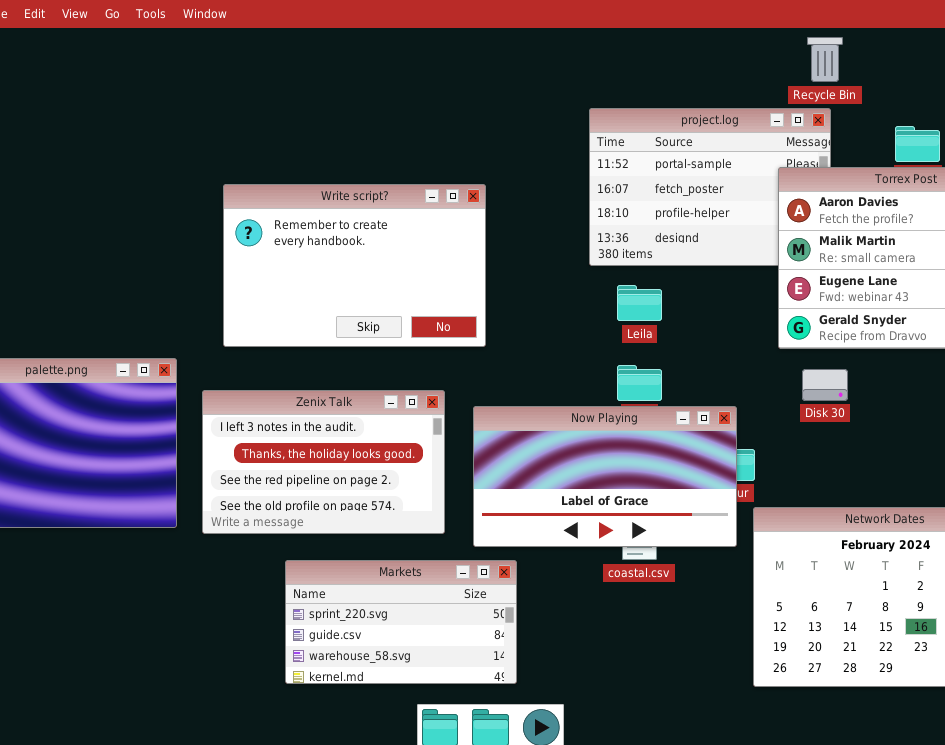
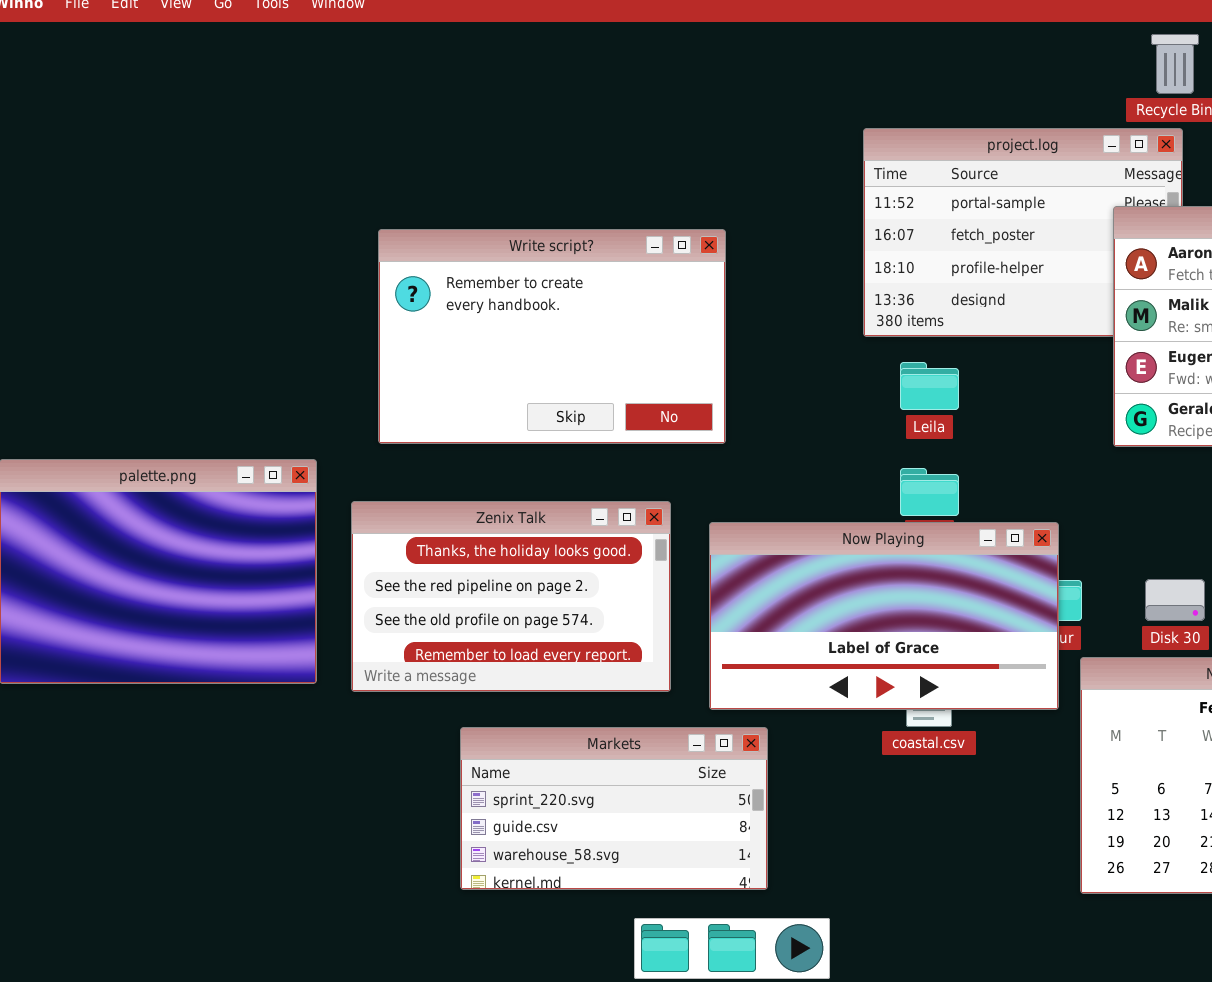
Disk 30: [802,369,848,401] -> [1145,579,1205,621], moved
Zenix Talk: [202,390,445,534] -> [351,501,671,692], scrolled down 1 row

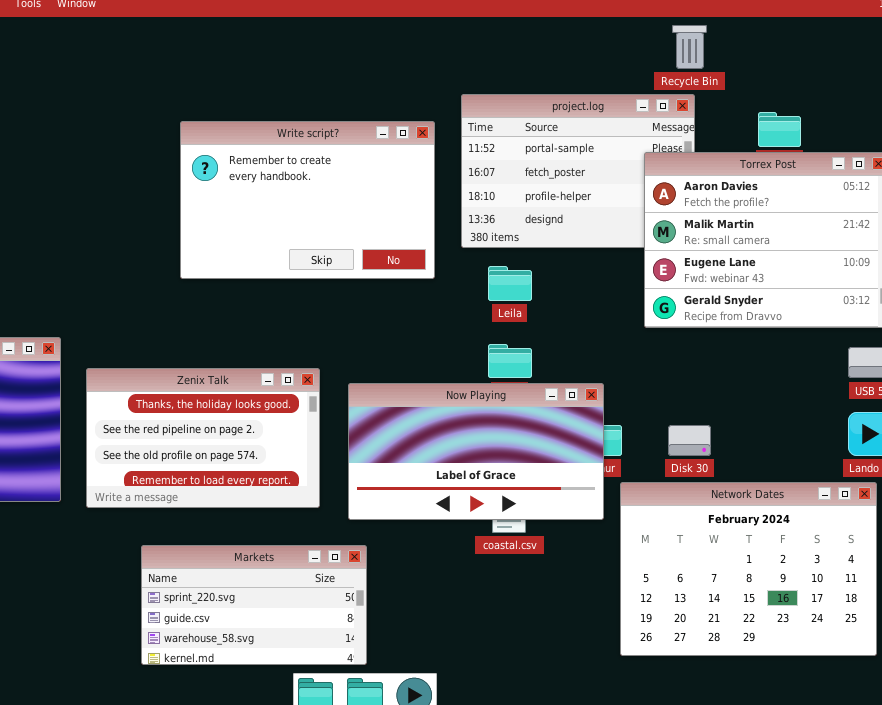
Write script?: [378,229,726,444] -> [180,121,435,279], moved
Markets: [460,727,768,890] -> [141,545,367,665], moved

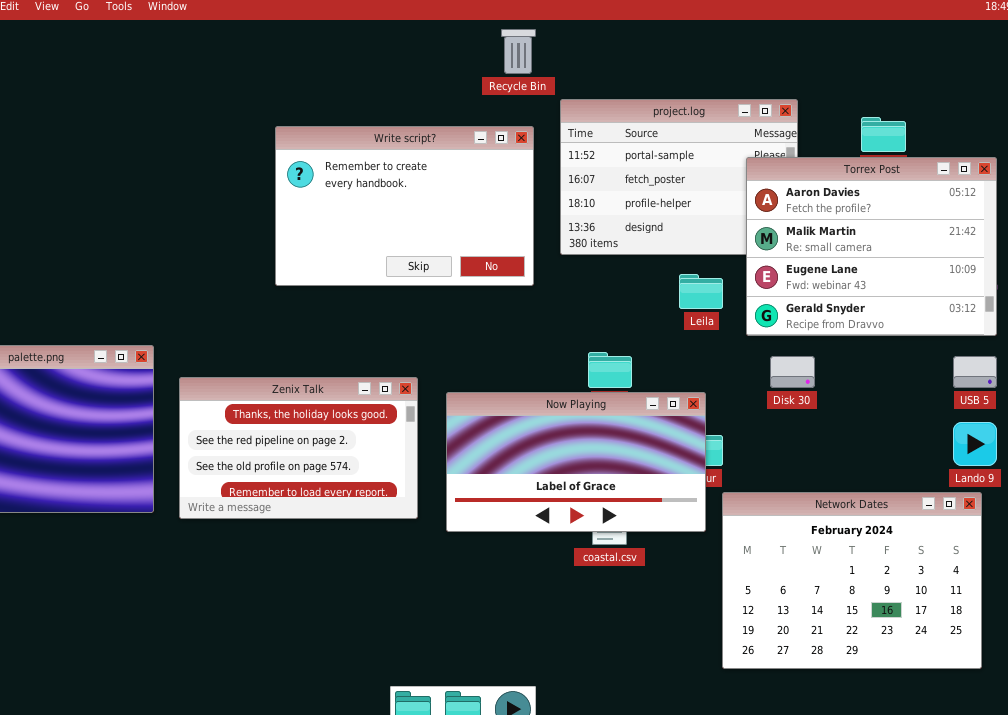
Recycle Bin: [672,25,707,69] -> [501,29,536,74], moved
Leila: [488,266,532,301] -> [679,274,723,309], moved
Disk 30: [668,425,711,456] -> [770,356,815,388], moved
Markets: [141,545,367,665] -> none, closed

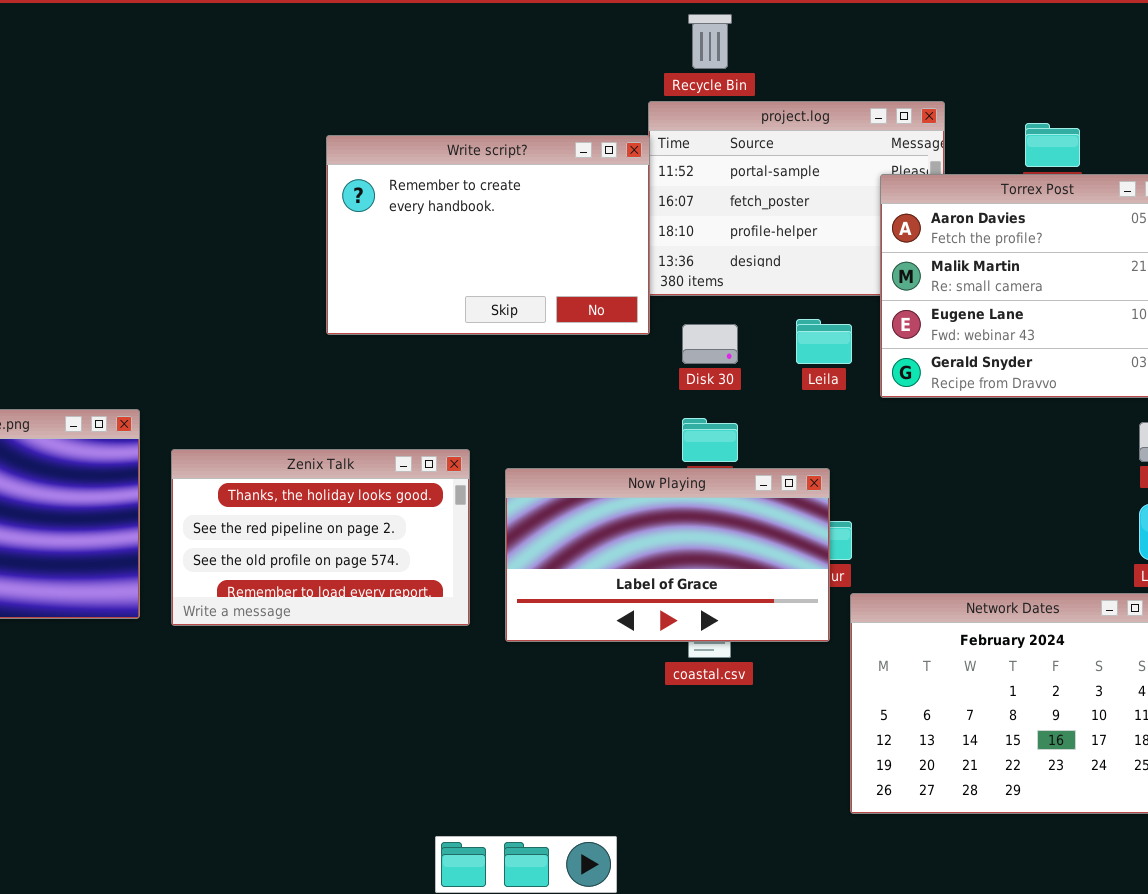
Recycle Bin: [501,29,536,74] -> [688,14,732,69], moved
Write script?: [275,126,534,286] -> [326,135,650,335], moved
Disk 30: [770,356,815,388] -> [682,324,738,364], moved

